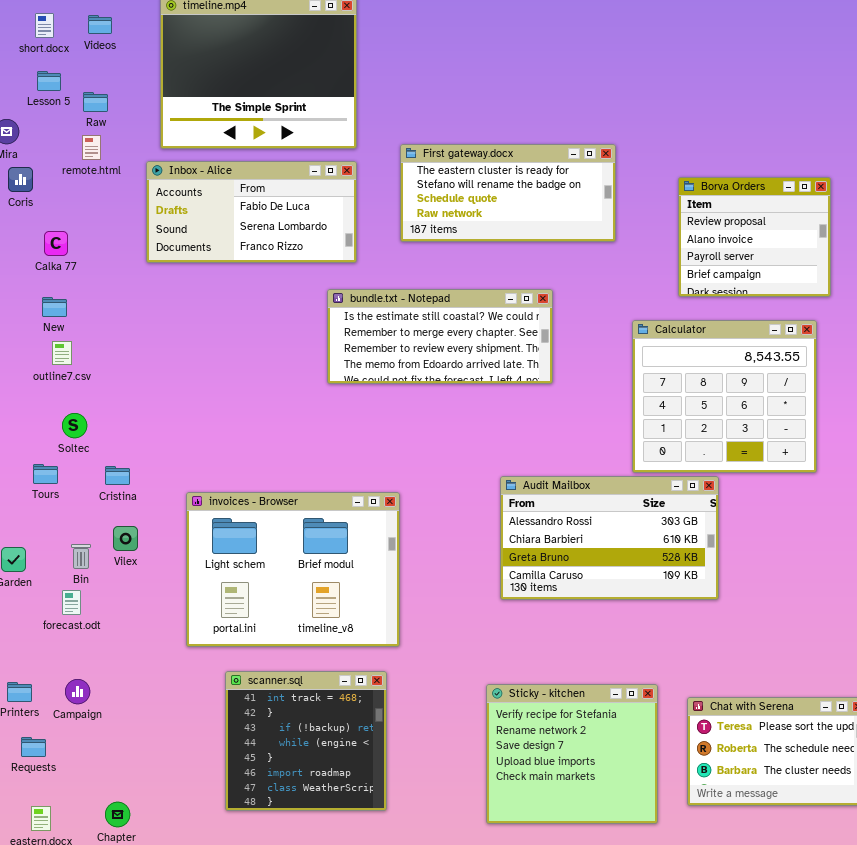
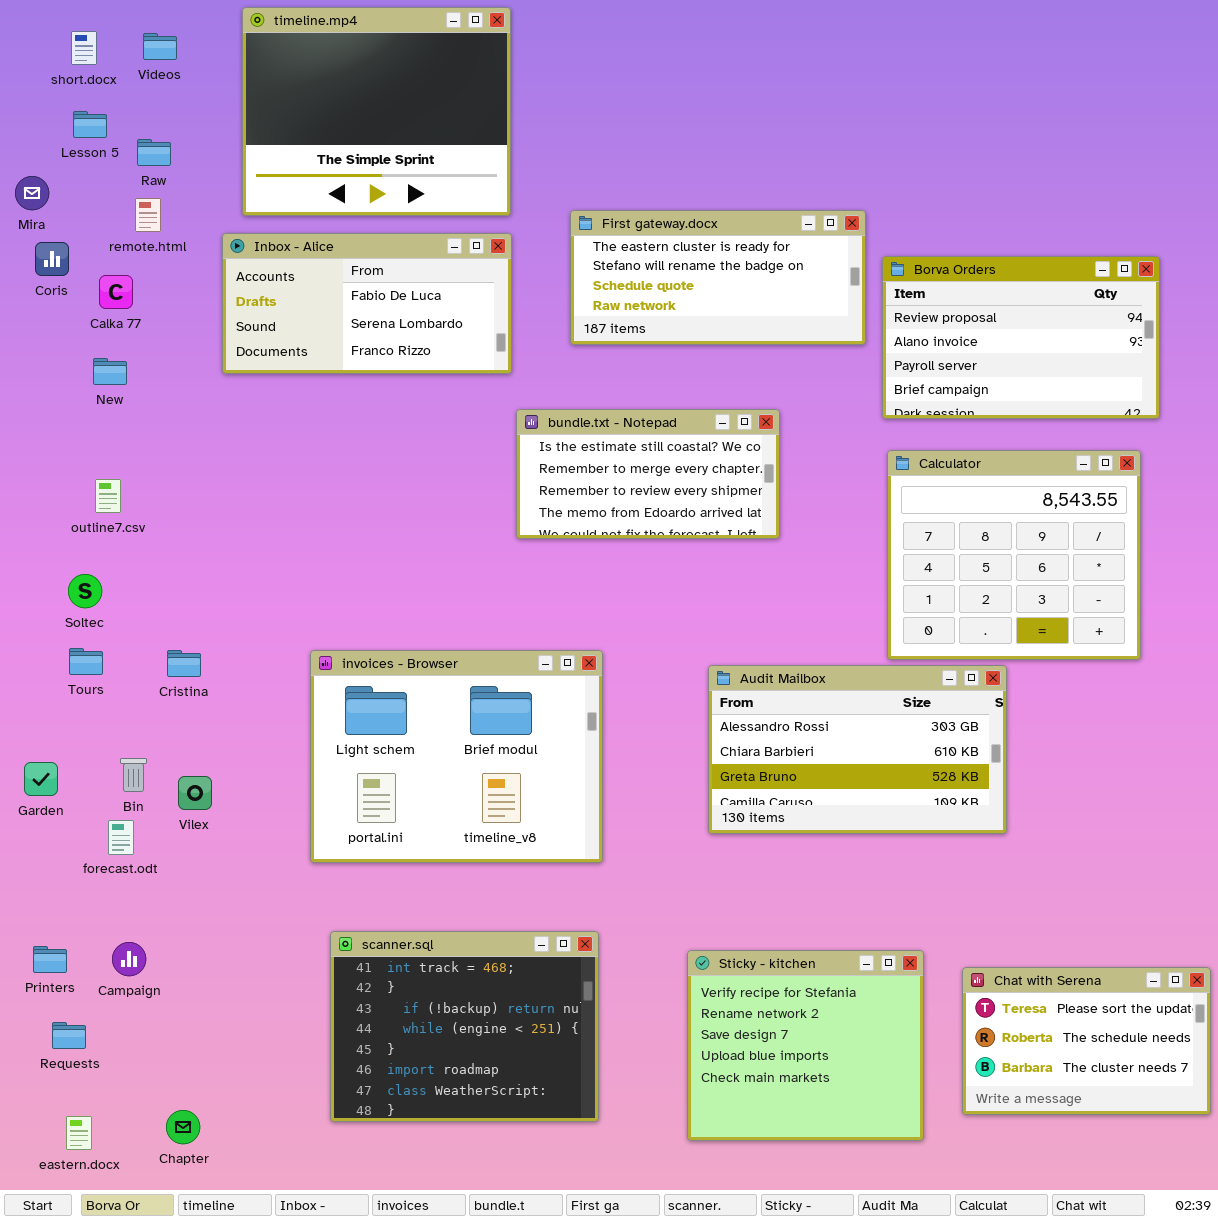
Borva Orders: [678,177,831,297] -> [882,256,1160,419], resized
Calka 77: [44,231,68,256] -> [99,275,133,309], moved
bundle.txt - Notepad: [327,289,553,384] -> [516,409,780,539], resized
New: [42,297,67,317] -> [93,358,127,385], moved
Soltec: [62,413,87,438] -> [68,574,102,608], moved
invoices - Browser: [186,492,400,647] -> [310,650,603,863], moved
Vilex: [113,526,138,551] -> [178,776,212,810], moved
scanner.sql: [225,671,387,811] -> [330,931,599,1122], resized

